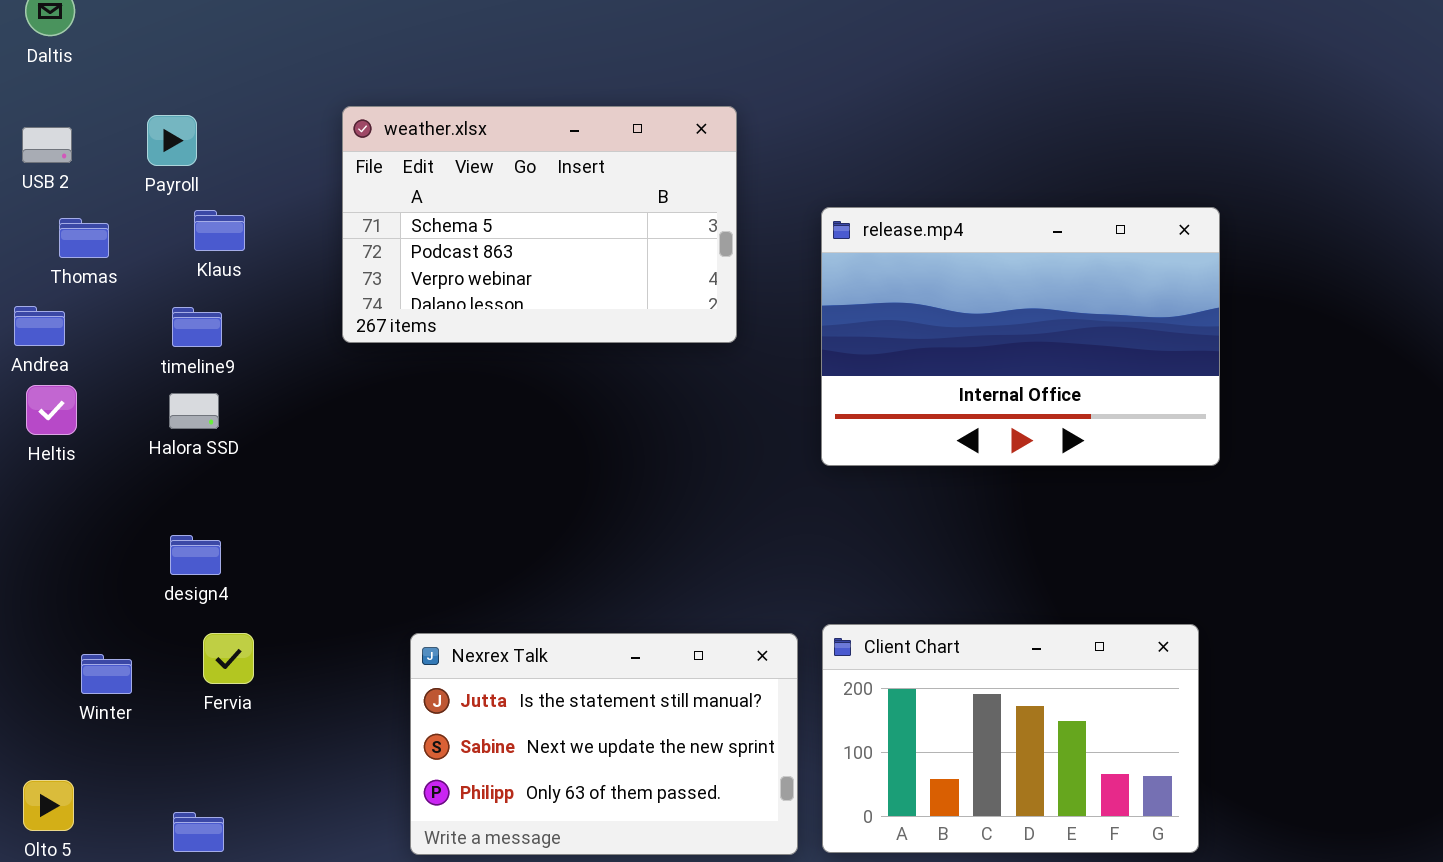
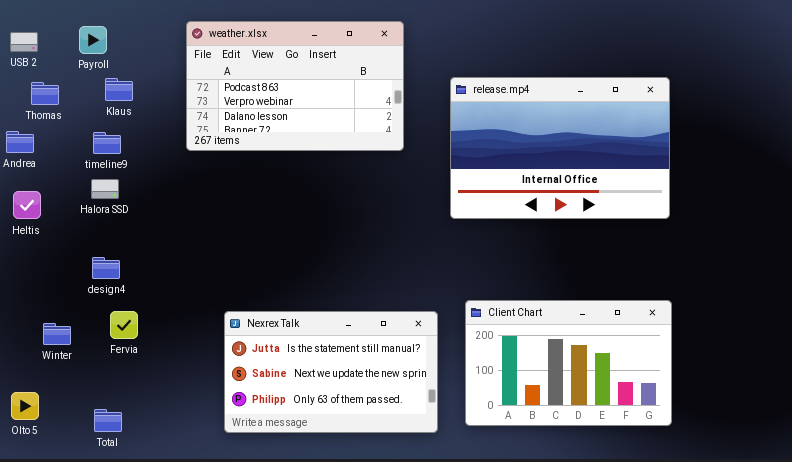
weather.xlsx: [342,106,737,343] -> [186,21,404,151], scrolled down 1 row
Heltis: [26,385,77,435] -> [13,191,41,219], moved
Client Chart: [822,624,1199,853] -> [465,300,672,426], moved

